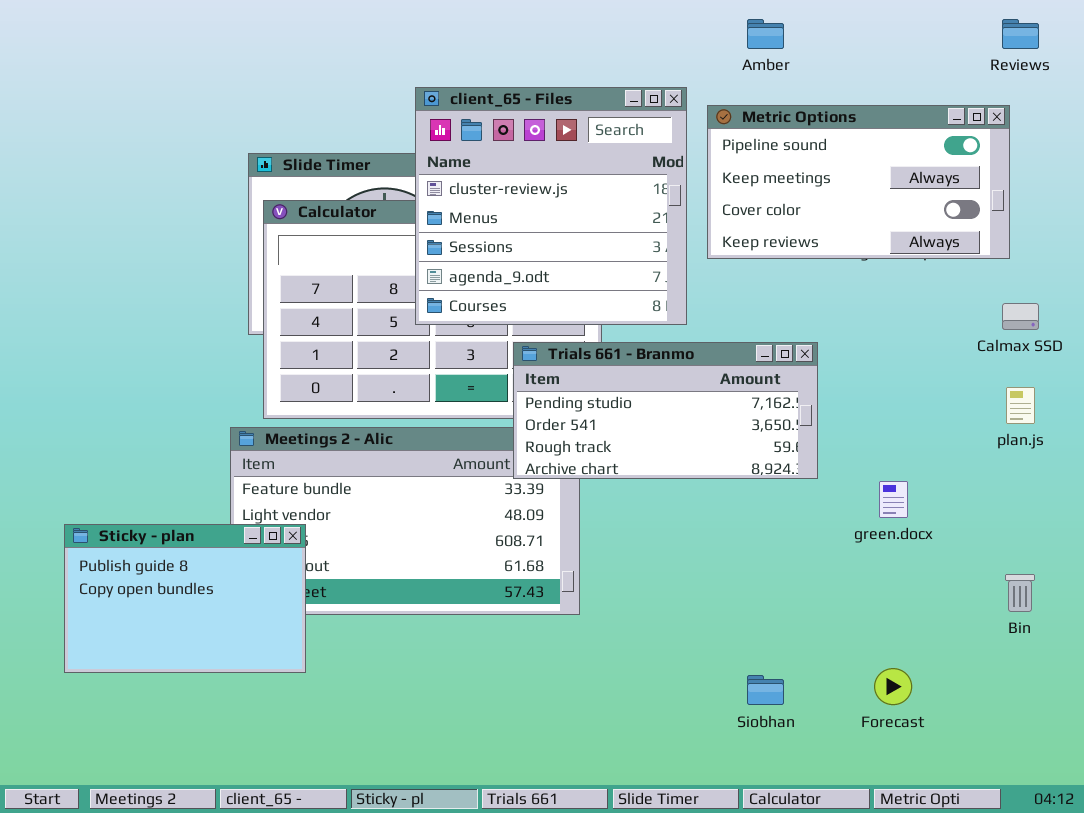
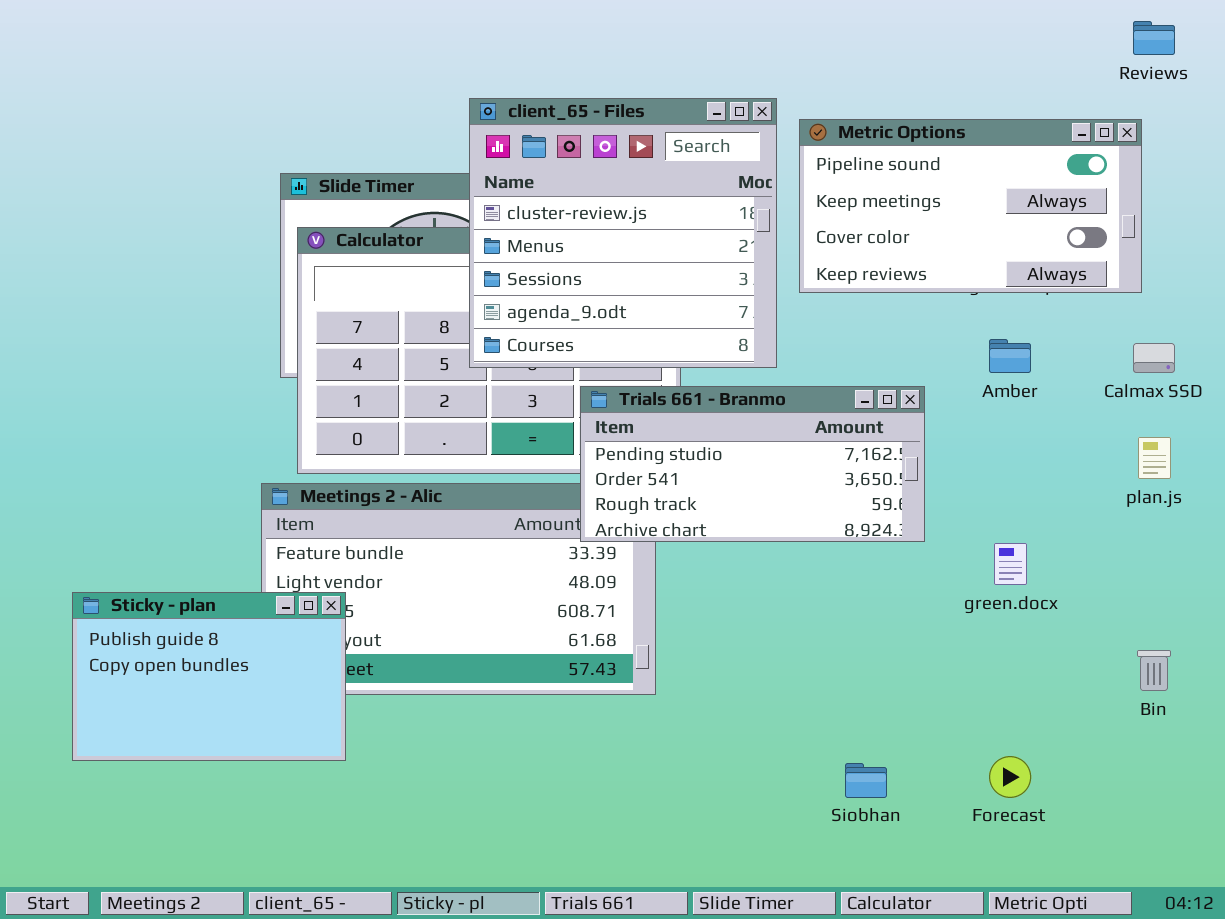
Amber: [747,19,784,49] -> [989,339,1031,373], moved

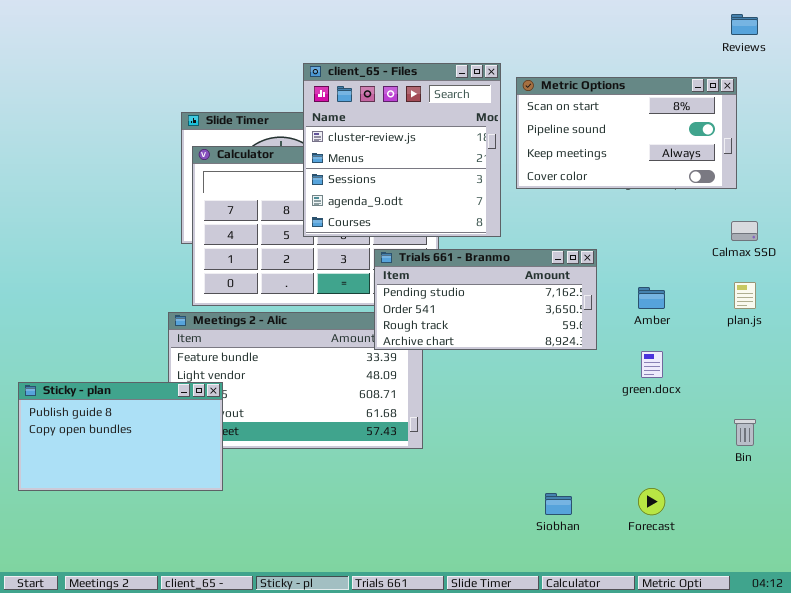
Metric Options: [799,119,1142,293] -> [516,77,737,189], scrolled up 1 row
Amber: [989,339,1031,373] -> [638,287,665,309], moved
Sticky - plan: [72,592,346,761] -> [18,382,223,491], resized

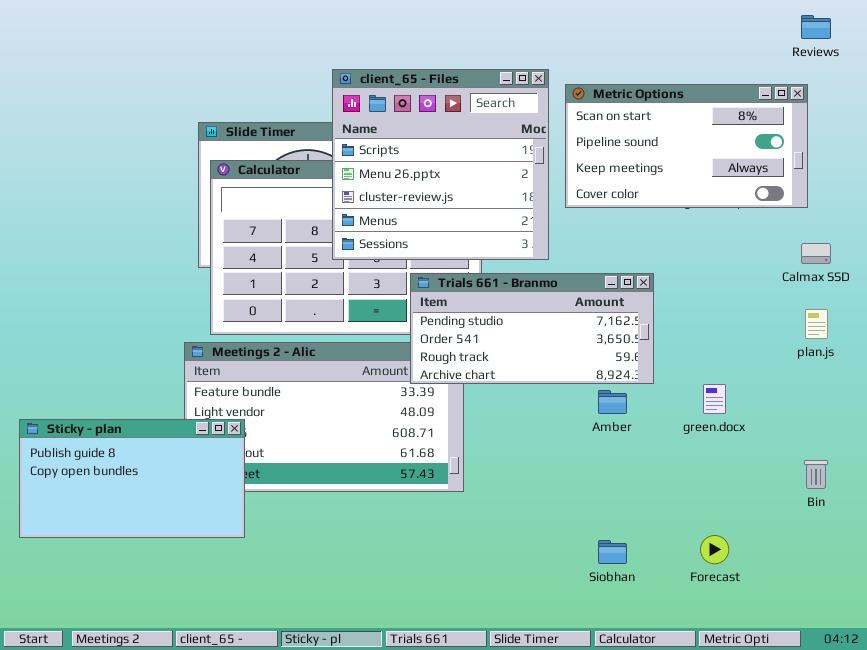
client_65 - Files: [303,63,501,237] -> [332,69,549,260], scrolled up 2 rows
Amber: [638,287,665,309] -> [598,390,627,414], moved

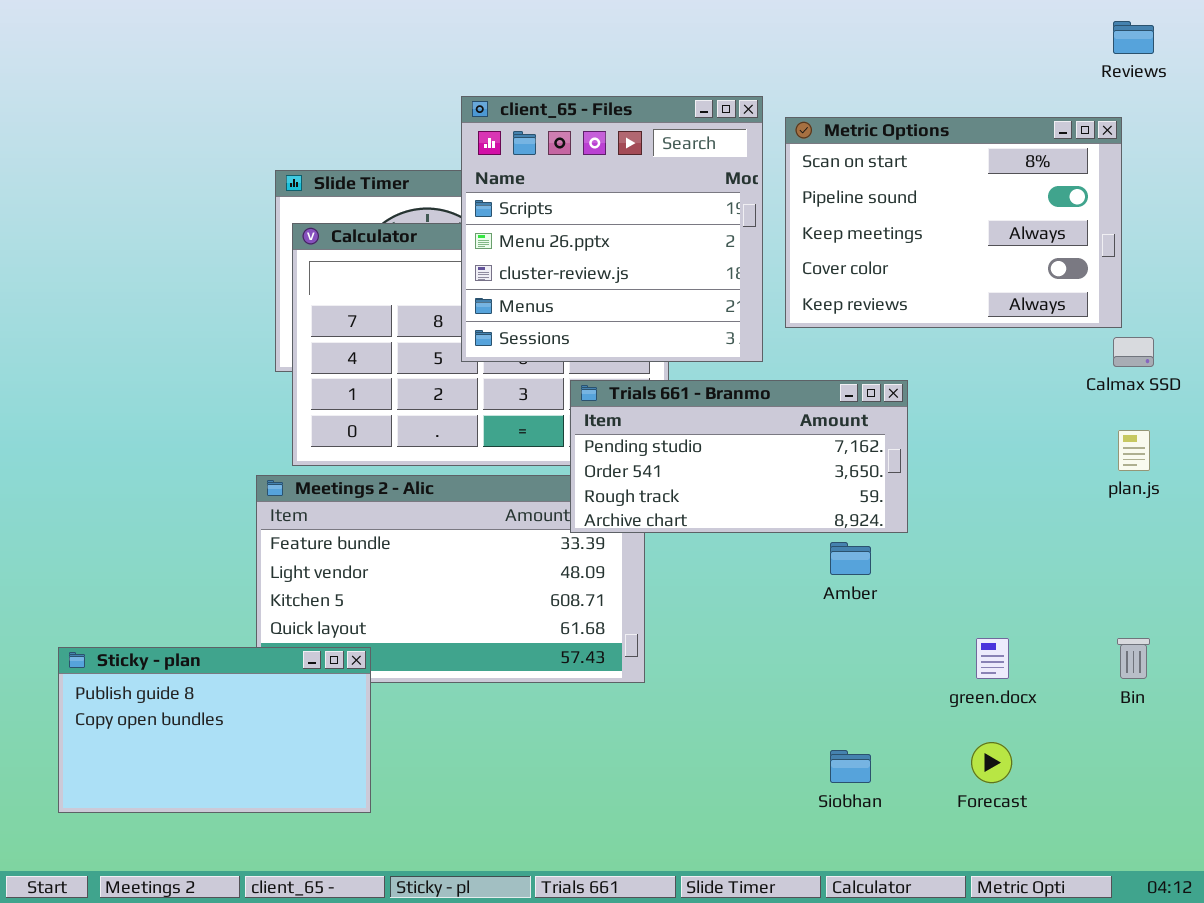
Metric Options: [565,84,808,208] -> [785,117,1122,328], resized
green.docx: [703,384,726,414] -> [976,638,1009,679], moved
Sticky - plan: [19,419,245,538] -> [58,647,371,813], moved

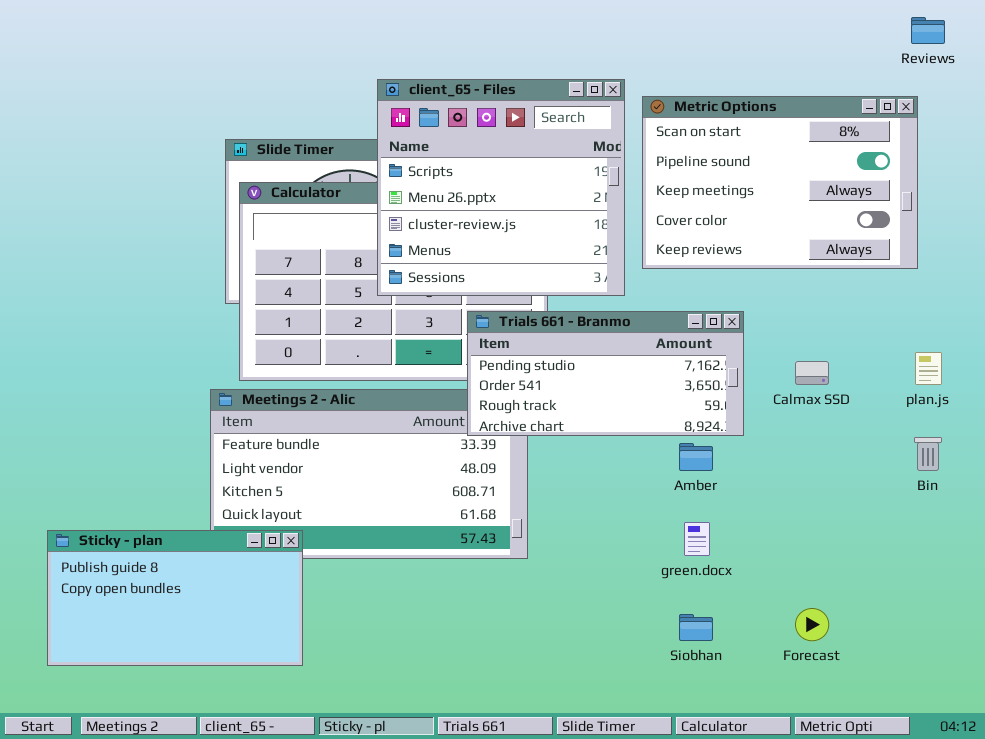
Calmax SSD: [1113,337,1154,367] -> [795,361,829,385], moved
green.docx: [976,638,1009,679] -> [684,522,710,556], moved
Bin: [1117,638,1150,679] -> [914,437,942,471], moved

